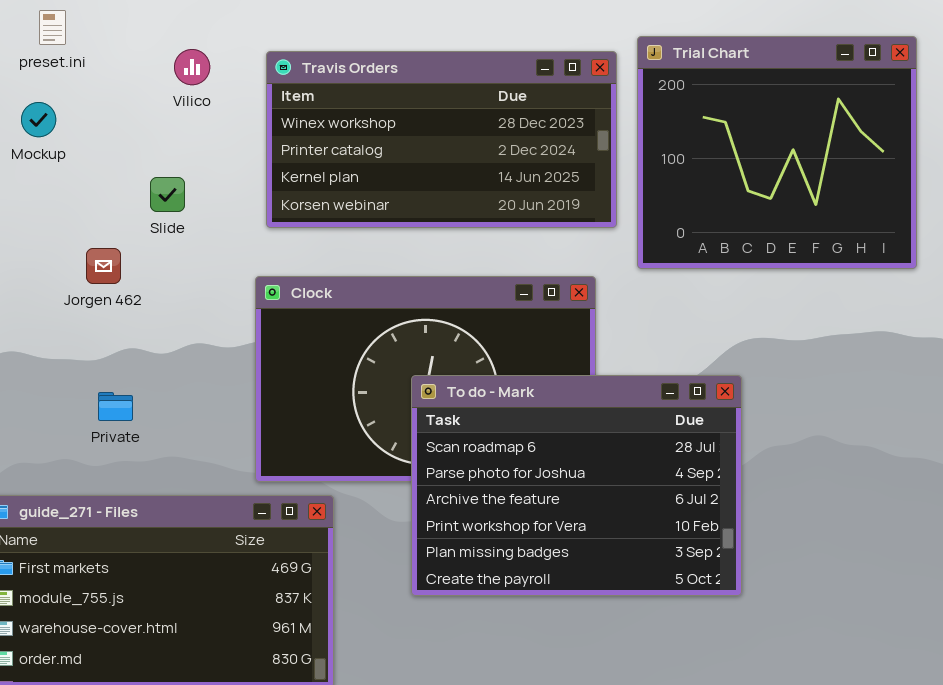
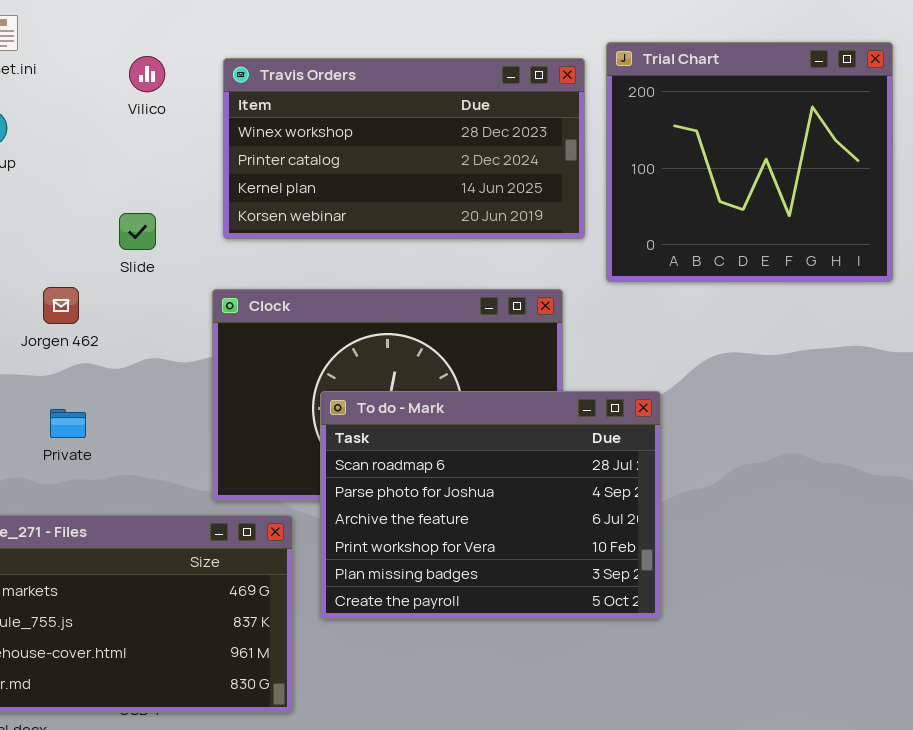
Slide: [150,177,185,212] -> [119,213,156,250], moved
Jorgen 462: [86,248,121,284] -> [43,287,79,324], moved
To do - Mark: [411,375,742,596] -> [320,391,661,619], moved

